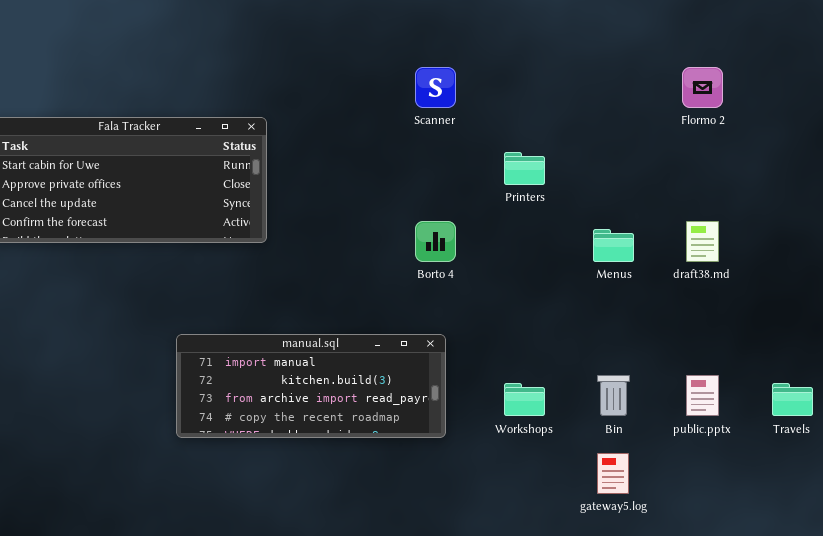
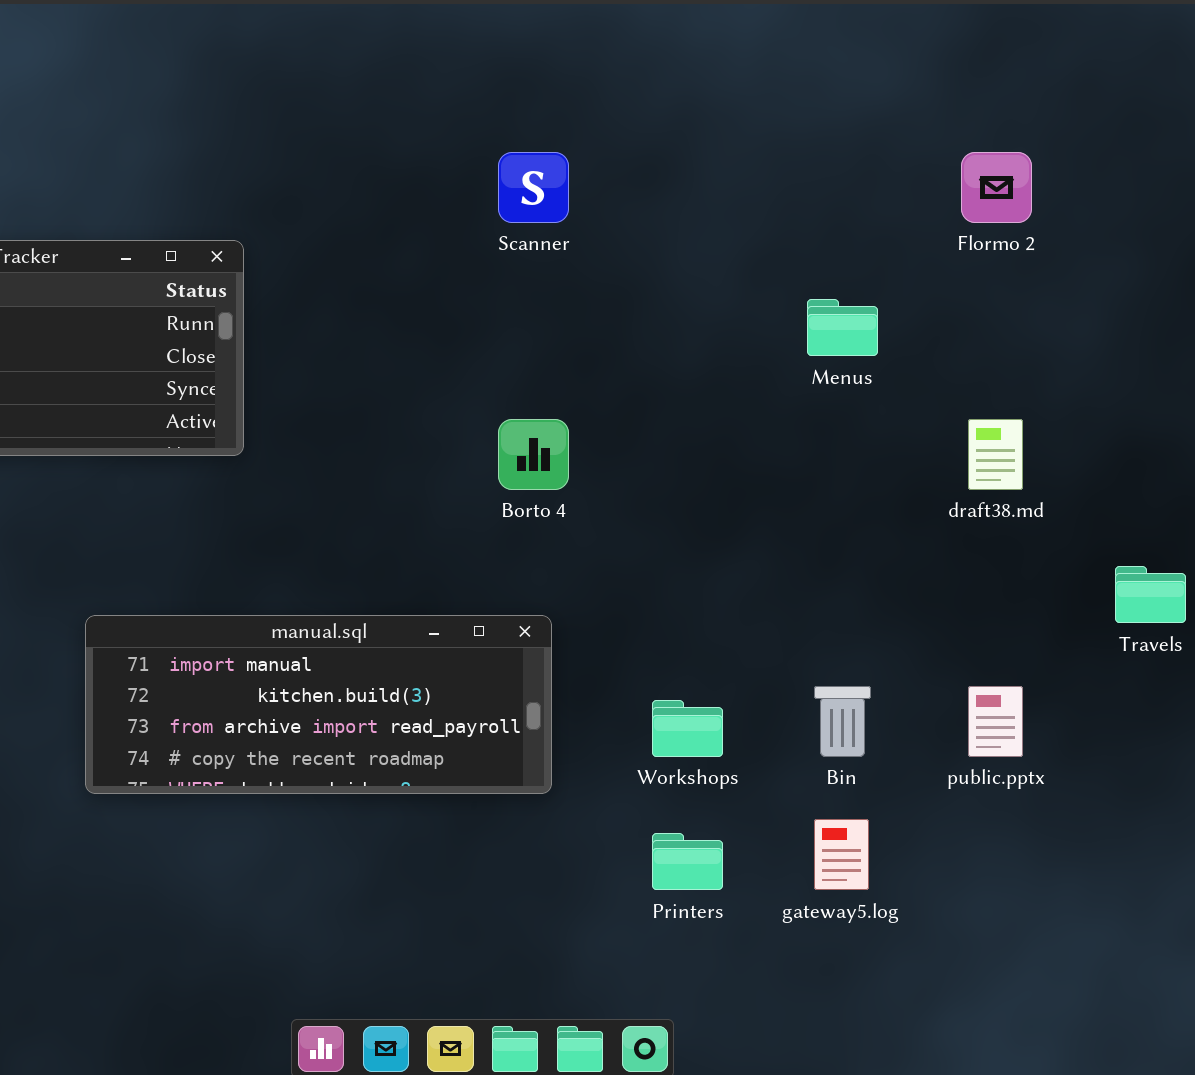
Printers: [504,152,545,185] -> [652,833,723,890], moved
Menus: [593,229,634,262] -> [807,299,878,356], moved
Travels: [772,383,813,416] -> [1115,566,1186,623], moved

